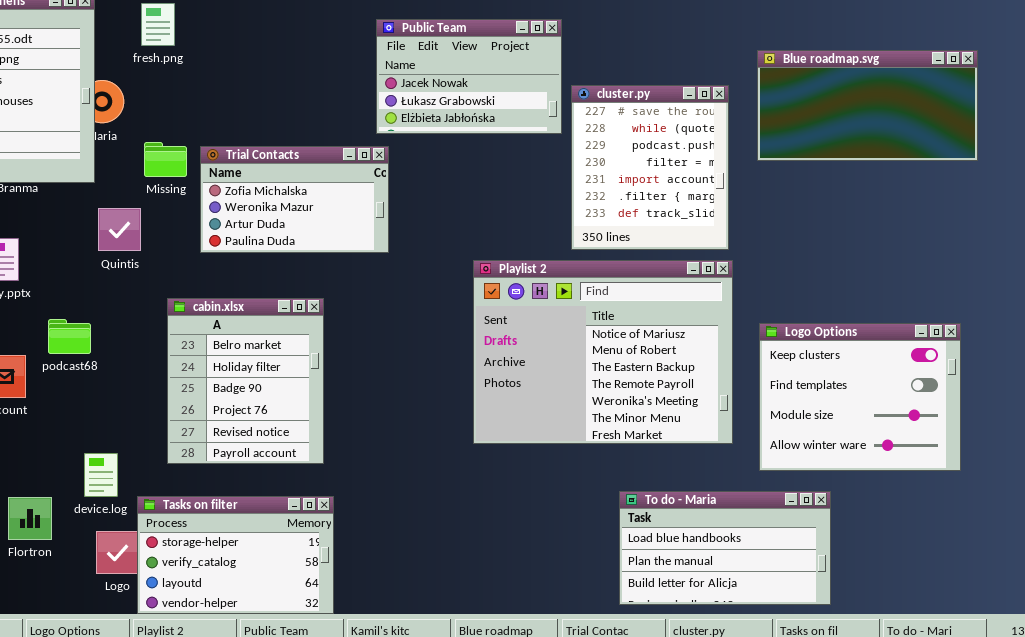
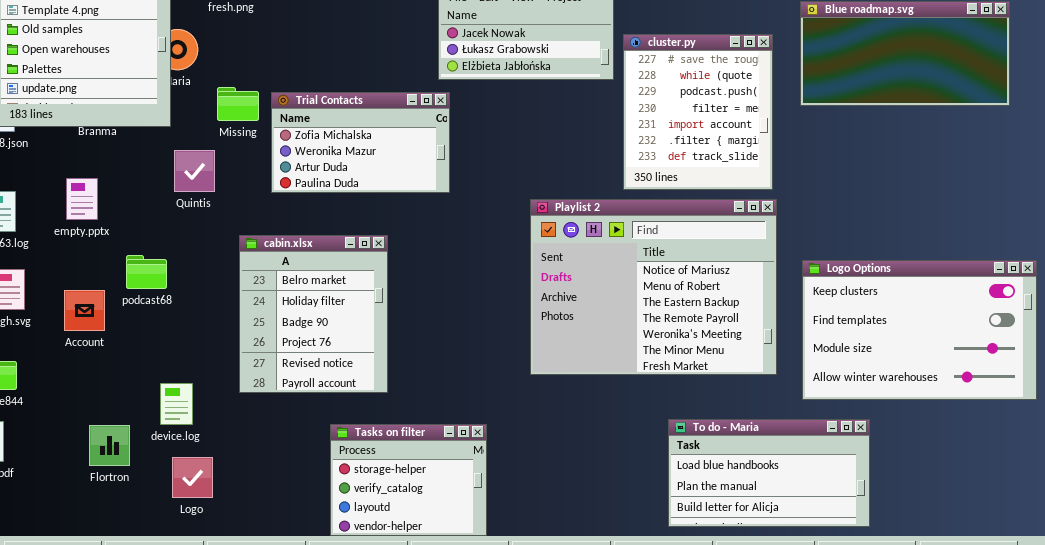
Logo Options: [759,323,961,471] -> [802,260,1037,400], resized
Tasks on filter: [137,496,334,614] -> [330,424,487,536], moved, resized

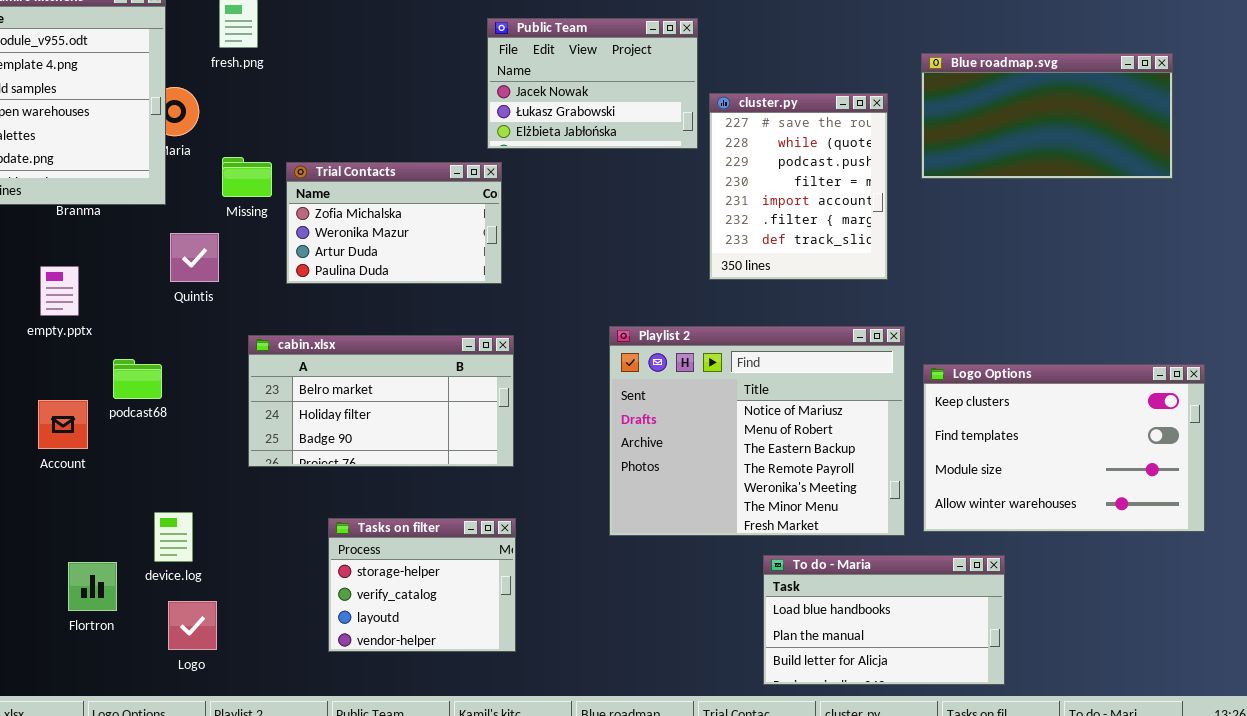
Playlist 2: [530,199,777,375] -> [609,326,905,536], moved
cabin.xlsx: [239,235,388,393] -> [248,335,514,467], resized
Tasks on filter: [330,424,487,536] -> [328,518,516,652], moved

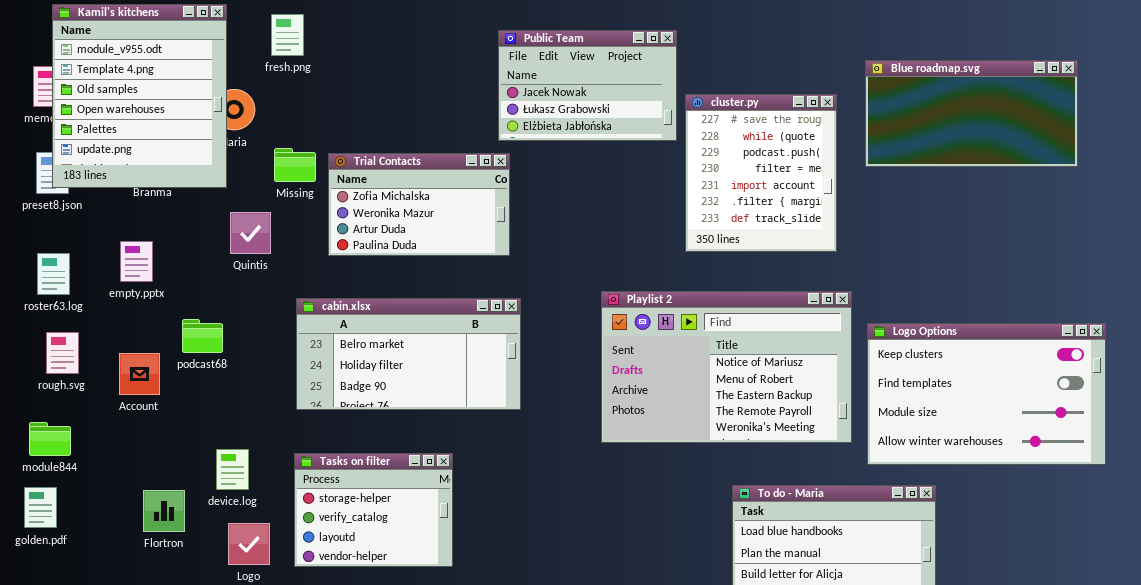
Playlist 2: [609,326,905,536] -> [601,291,852,443], resized
Tasks on filter: [328,518,516,652] -> [294,453,453,567], moved

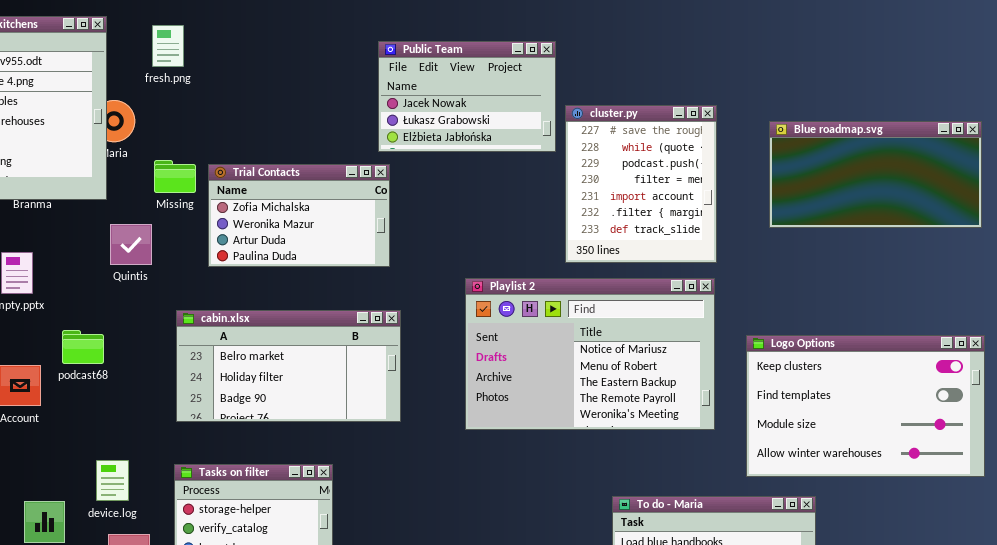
Blue roadmap.svg: [865,60,1078,167] -> [769,121,982,228], moved
Playlist 2: [601,291,852,443] -> [465,278,715,430], moved

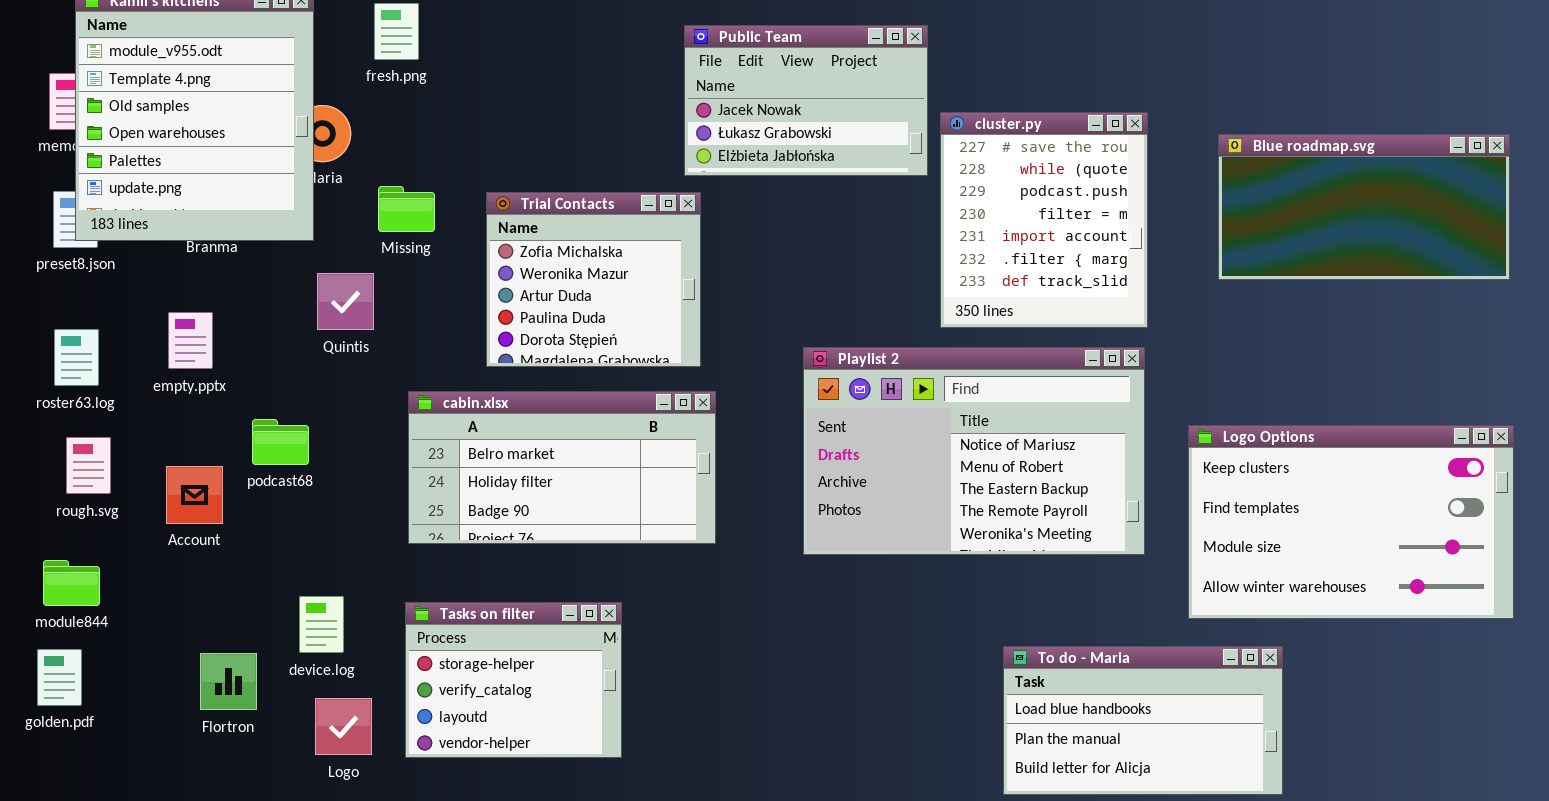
Trial Contacts: [208,164,390,267] -> [486,192,701,367], resized

